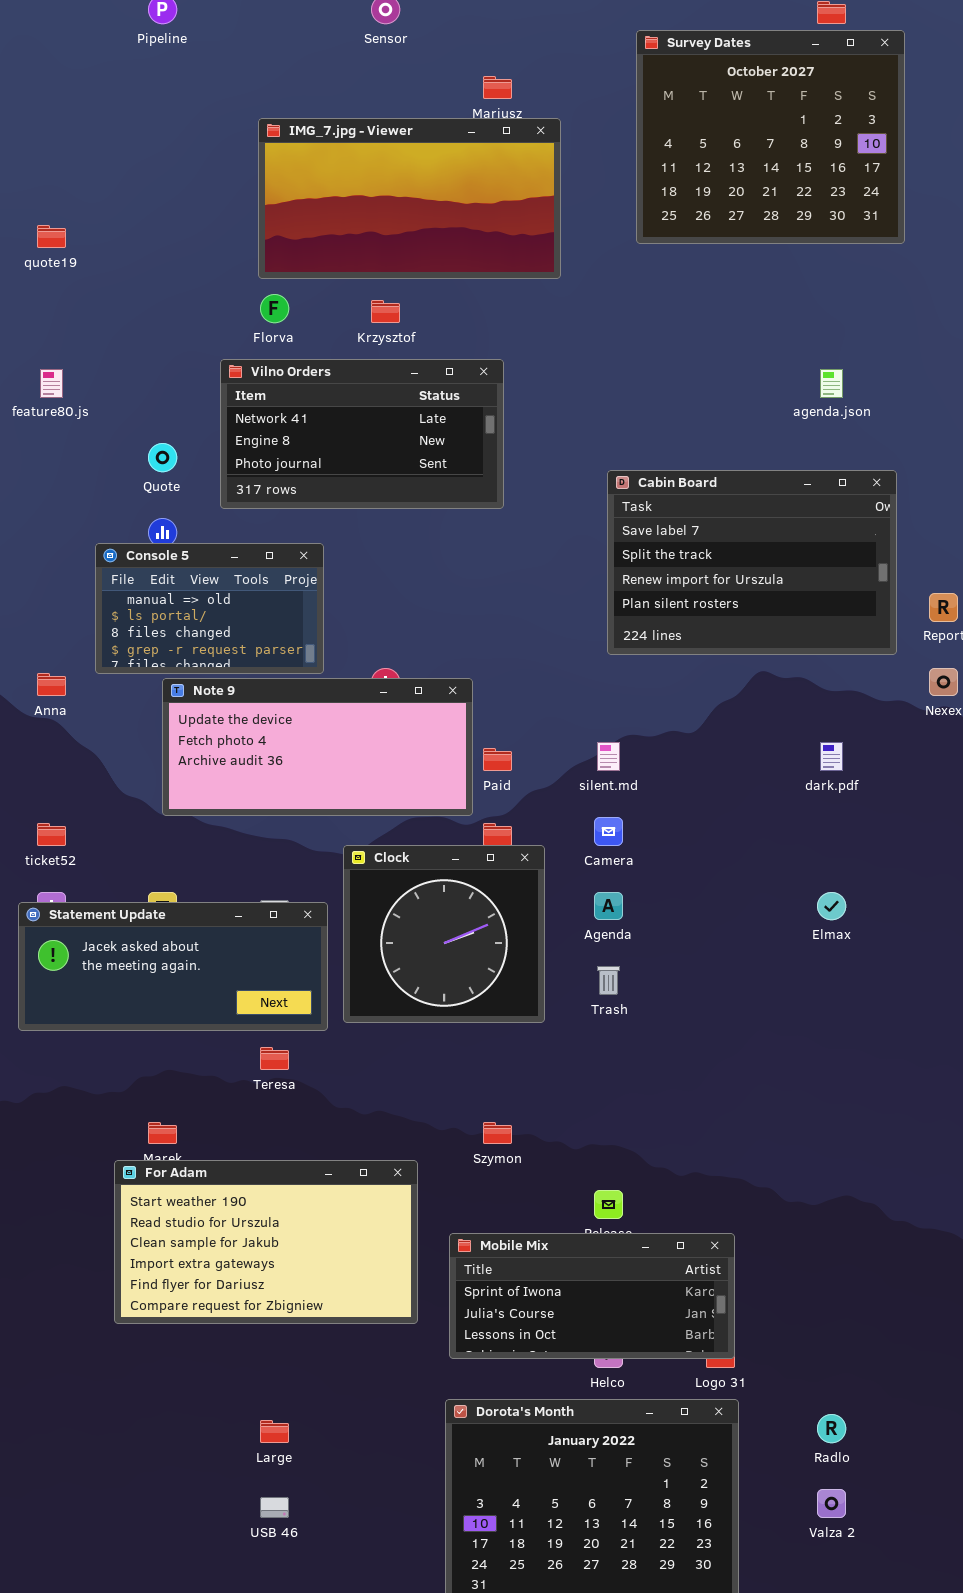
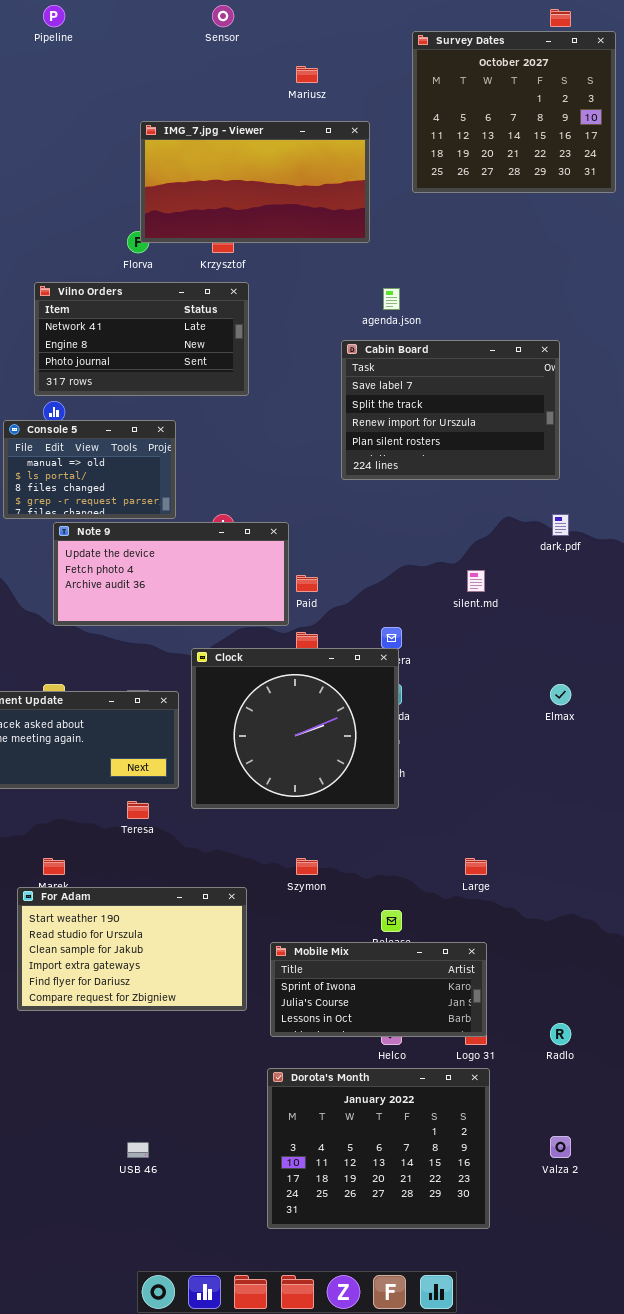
IMG_7.jpg - Viewer: [258,118,561,279] -> [140,121,370,243], moved
Vilno Orders: [220,359,504,509] -> [34,282,249,396], moved
agenda.json: [820,369,843,398] -> [383,288,400,310], moved
Cabin Board: [607,470,897,655] -> [341,340,560,480], moved
silent.md: [597,742,620,771] -> [467,570,485,592], moved
dark.pdf: [820,742,843,771] -> [552,514,569,536], moved
Clock: [343,845,545,1023] -> [191,648,399,809], resized
Radlo: [817,1414,846,1443] -> [550,1023,571,1045], moved
Large: [260,1420,289,1443] -> [465,858,487,875], moved

